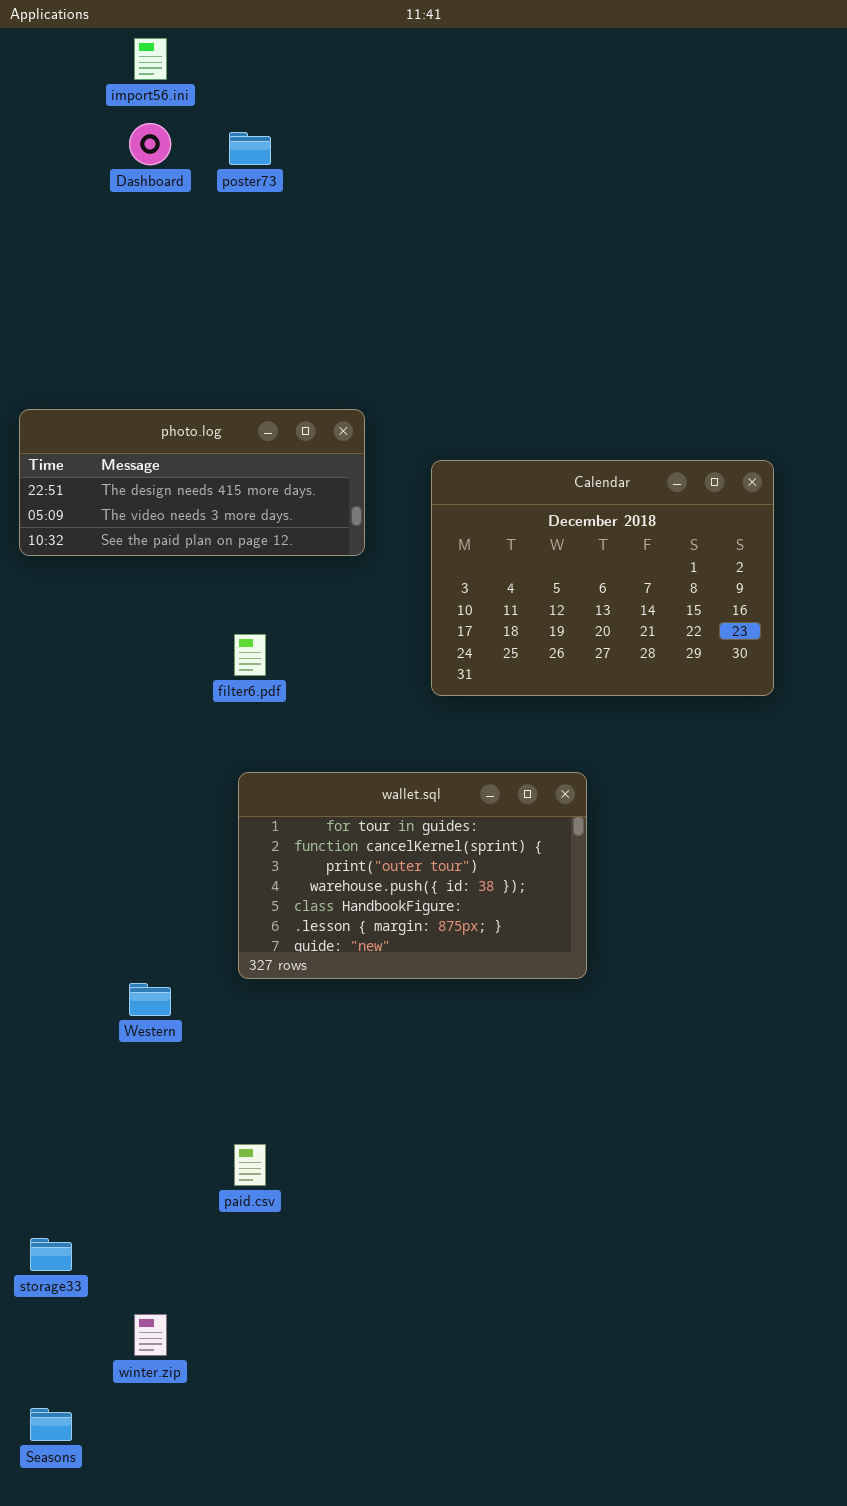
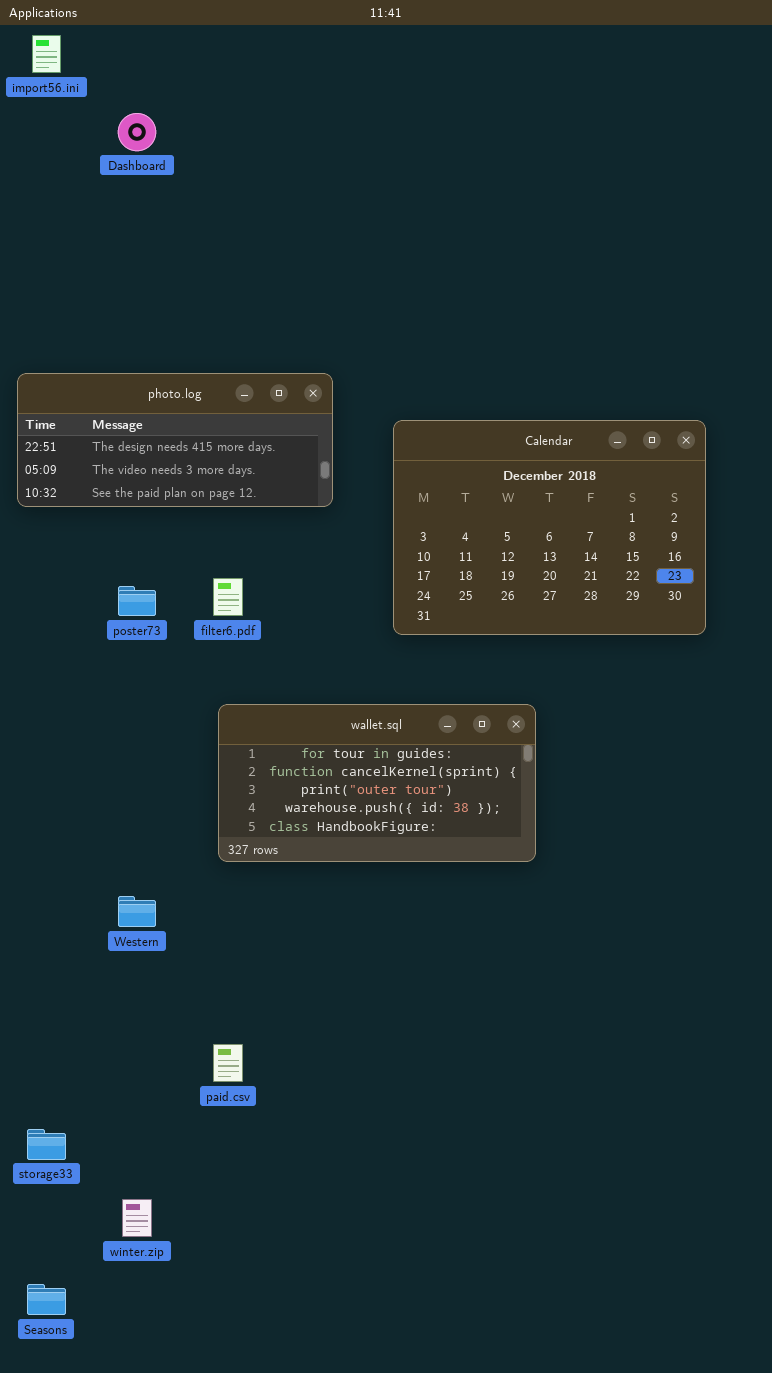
import56.ini: [134,38,167,80] -> [32,35,61,73], moved
poster73: [229,132,271,165] -> [118,586,156,616], moved
wallet.sql: [238,772,587,979] -> [218,704,536,862], resized

